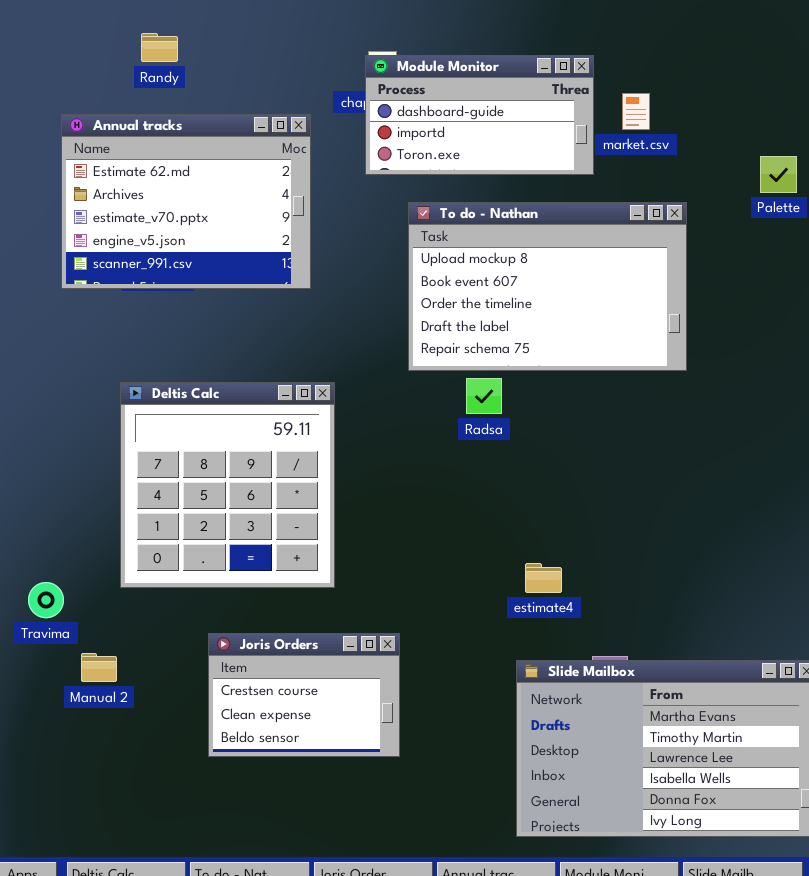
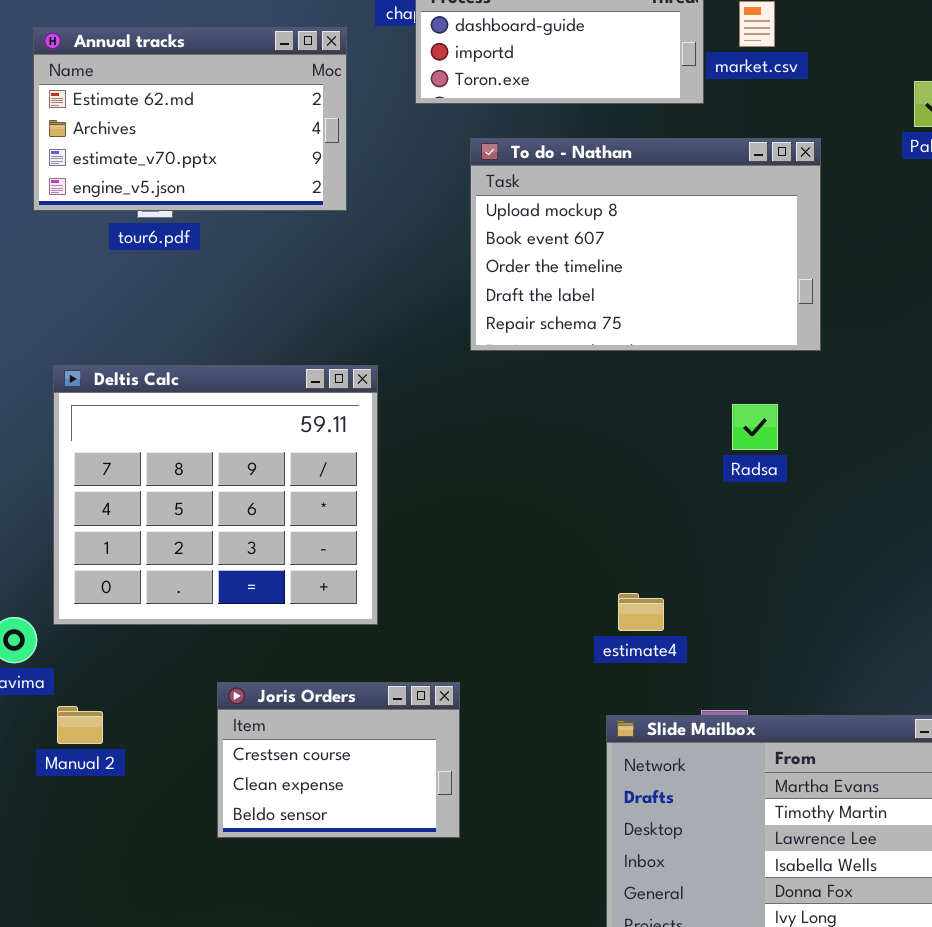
Annual tracks: [61,114,311,289] -> [33,27,347,211], resized
Radsa: [466,378,502,414] -> [732,404,778,450], moved
Deltis Calc: [120,382,335,588] -> [53,365,378,625], resized

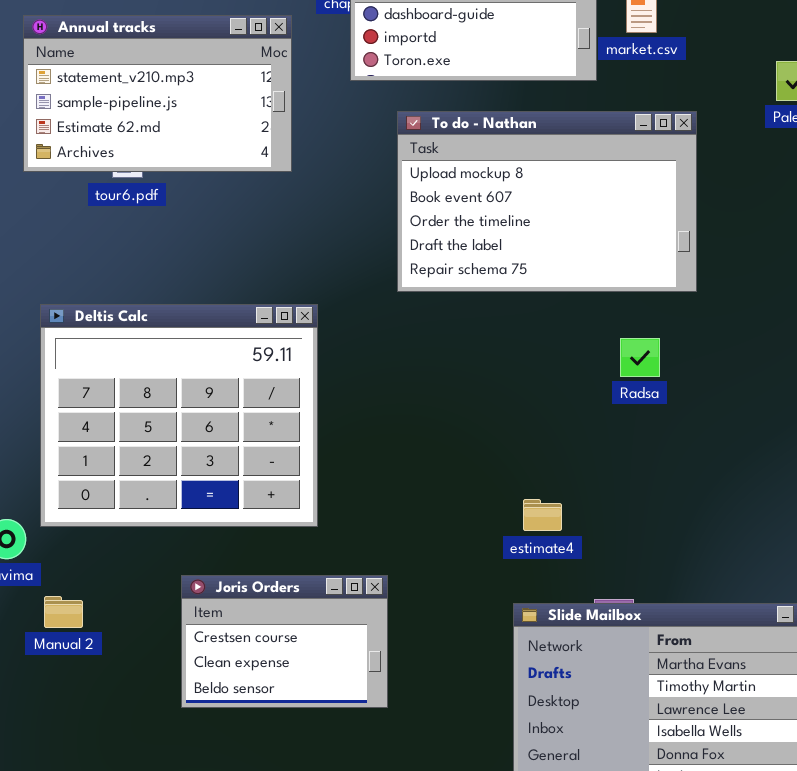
Annual tracks: [33,27,347,211] -> [23,15,292,172], scrolled up 2 rows

